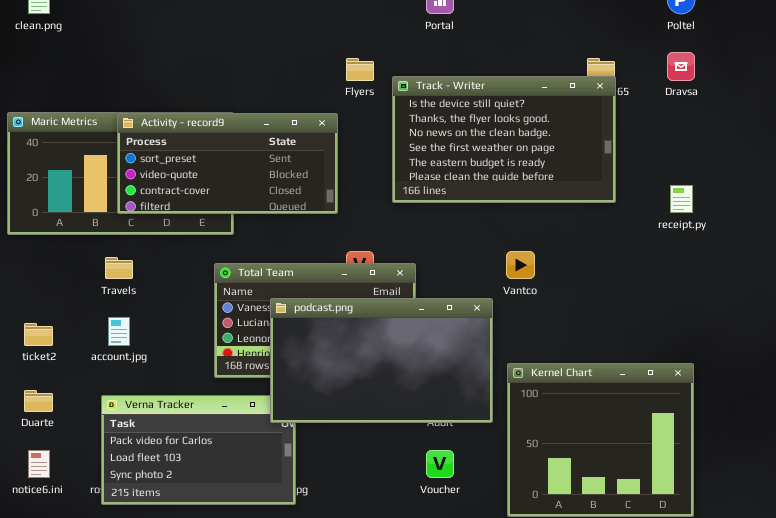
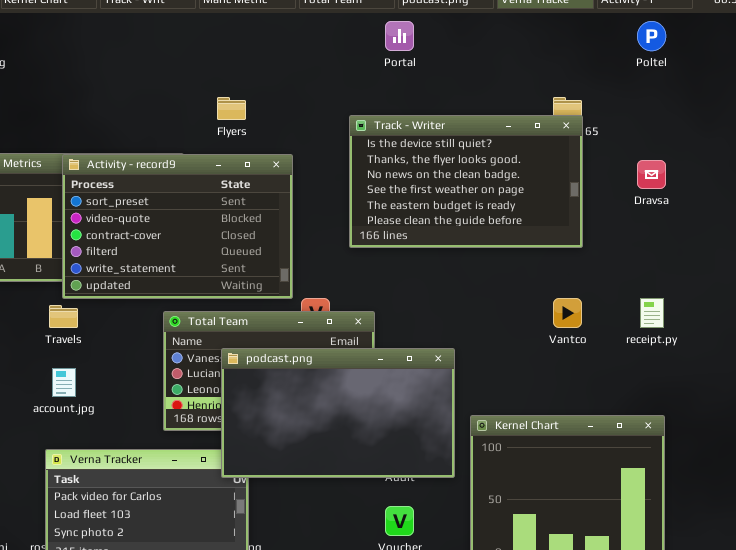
Dravsa: [667,52,695,81] -> [637,160,666,189], moved
Flyers: [346,58,374,81] -> [217,97,246,120], moved
Activity - record9: [117,113,338,214] -> [62,154,293,299], resized
receipt.py: [670,185,693,213] -> [640,298,664,328], moved
Vantco: [506,251,535,279] -> [553,298,582,328], moved

